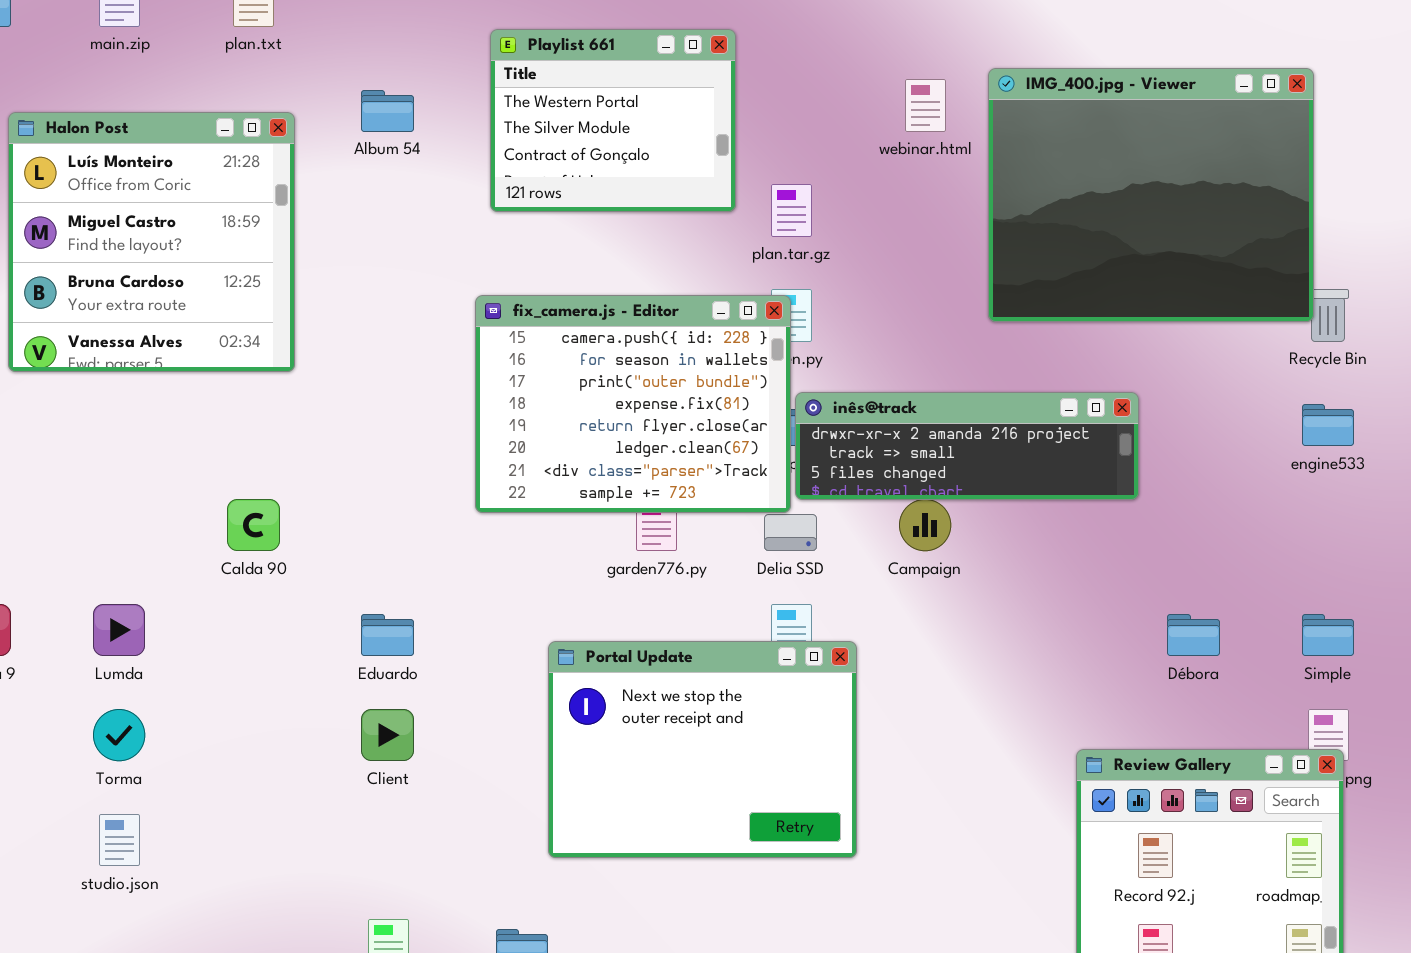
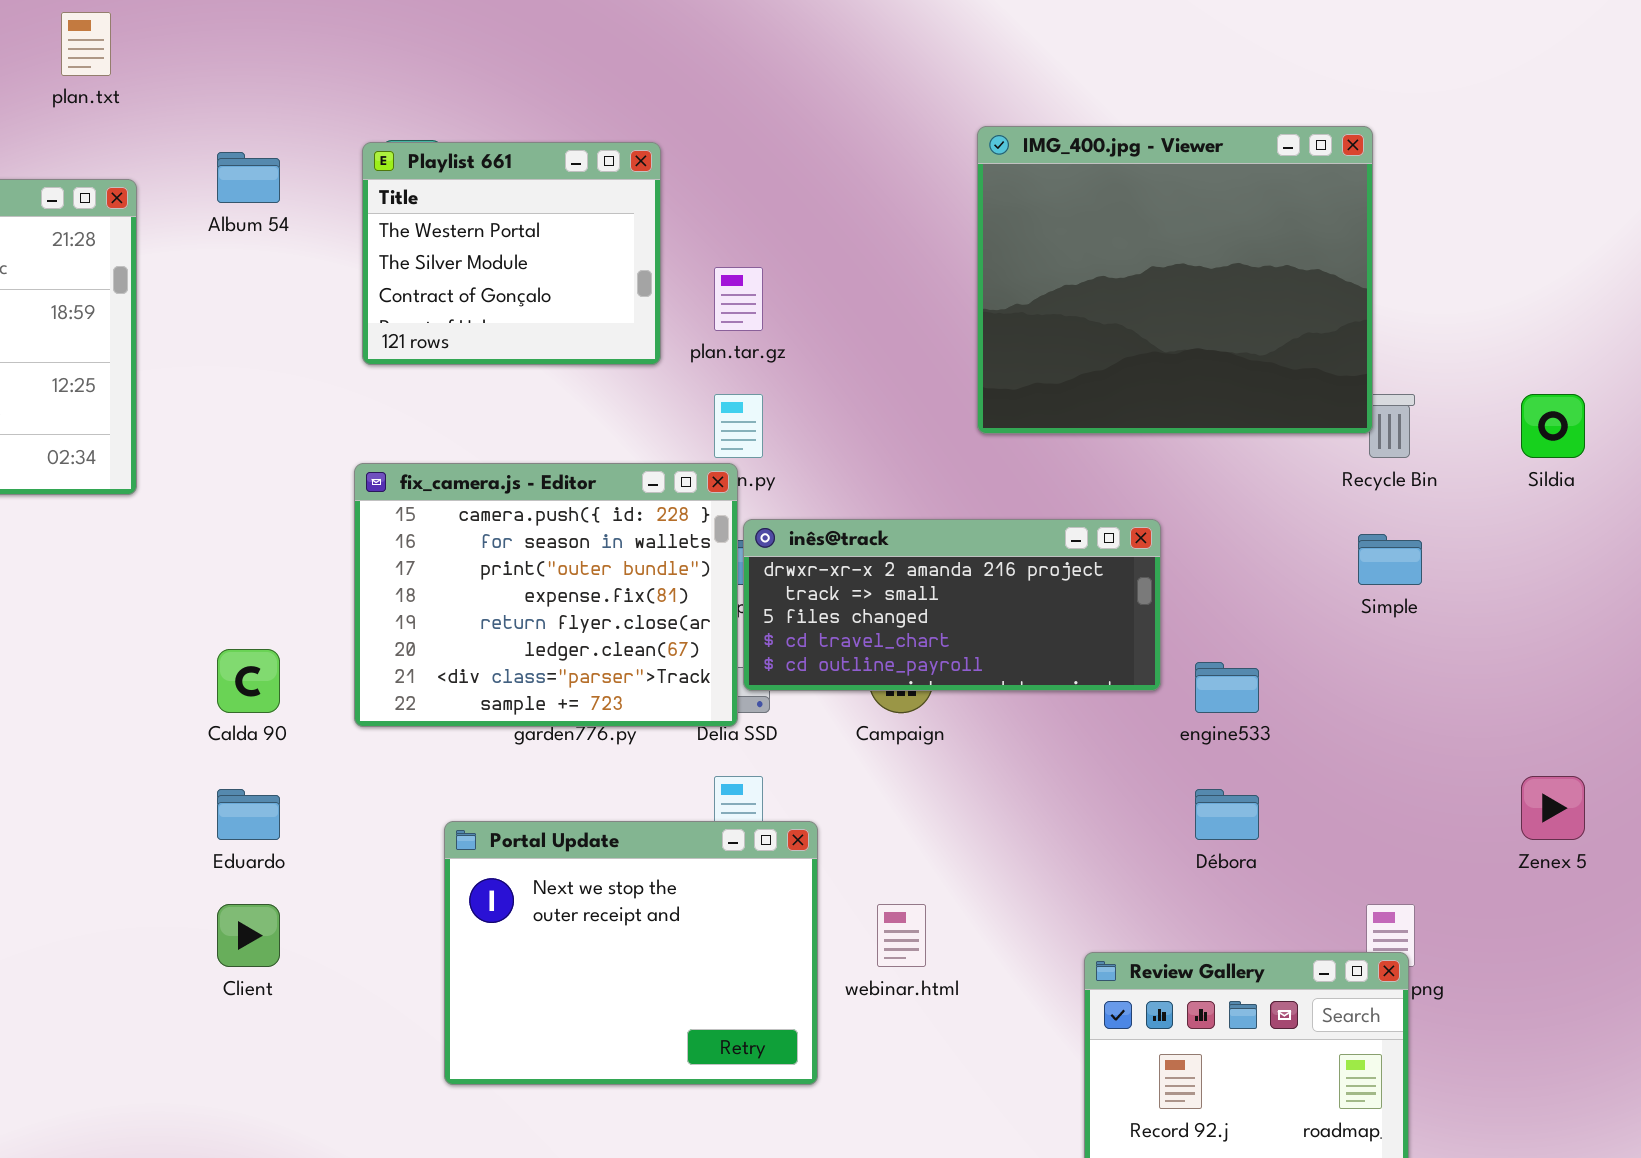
Playlist 661: [490,29,736,212] -> [362,142,661,365], moved
webinar.html: [905,79,946,132] -> [877,904,926,967], moved
fix_camera.js - Editor: [475,295,791,513] -> [354,463,738,727], moved
inês@track: [795,392,1139,500] -> [743,519,1161,691], resized
engine533: [1302,404,1354,446] -> [1195,662,1259,713], moved
Calda 90: [227,499,280,551] -> [217,649,280,713], moved
Simple: [1302,614,1354,656] -> [1358,534,1422,585], moved

